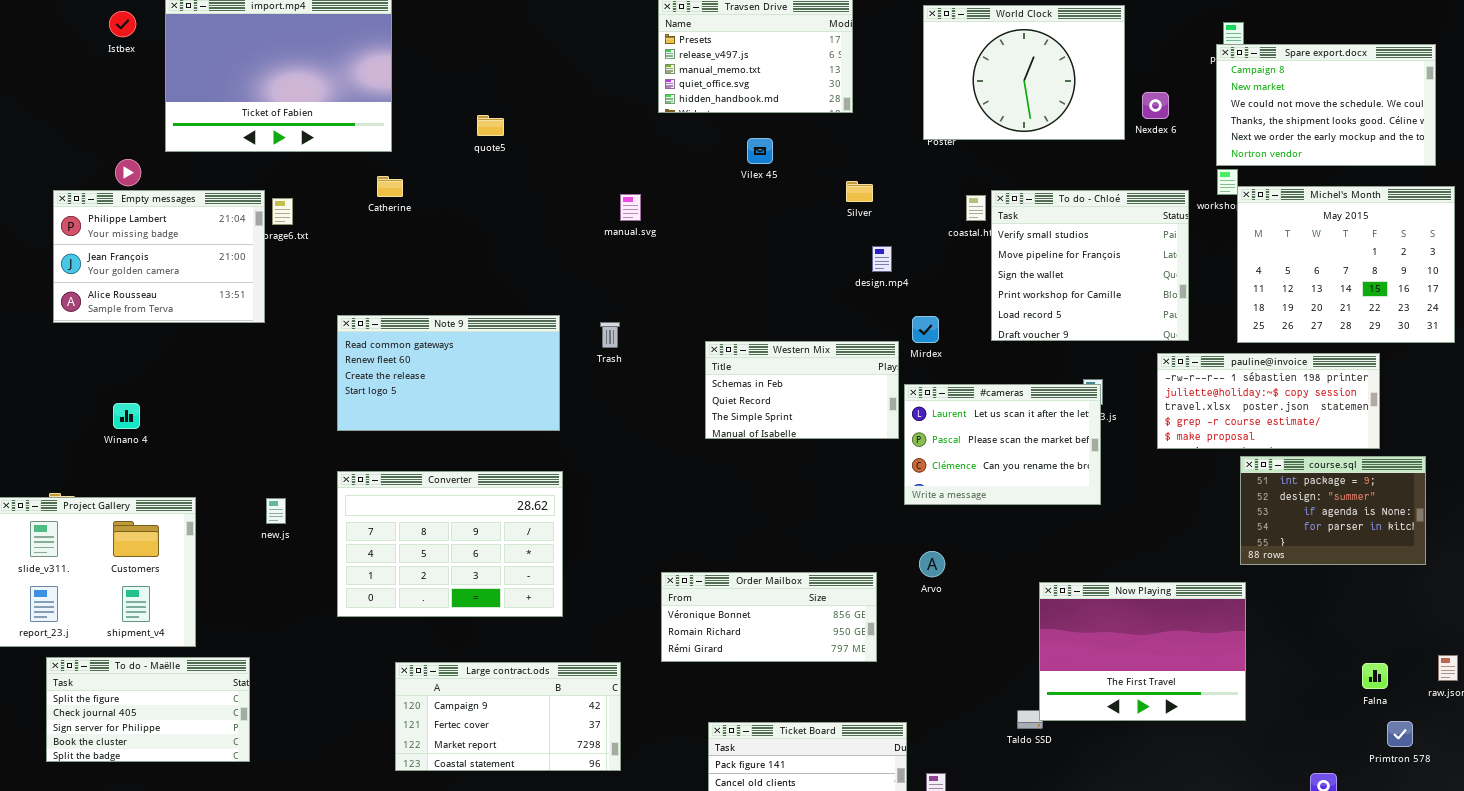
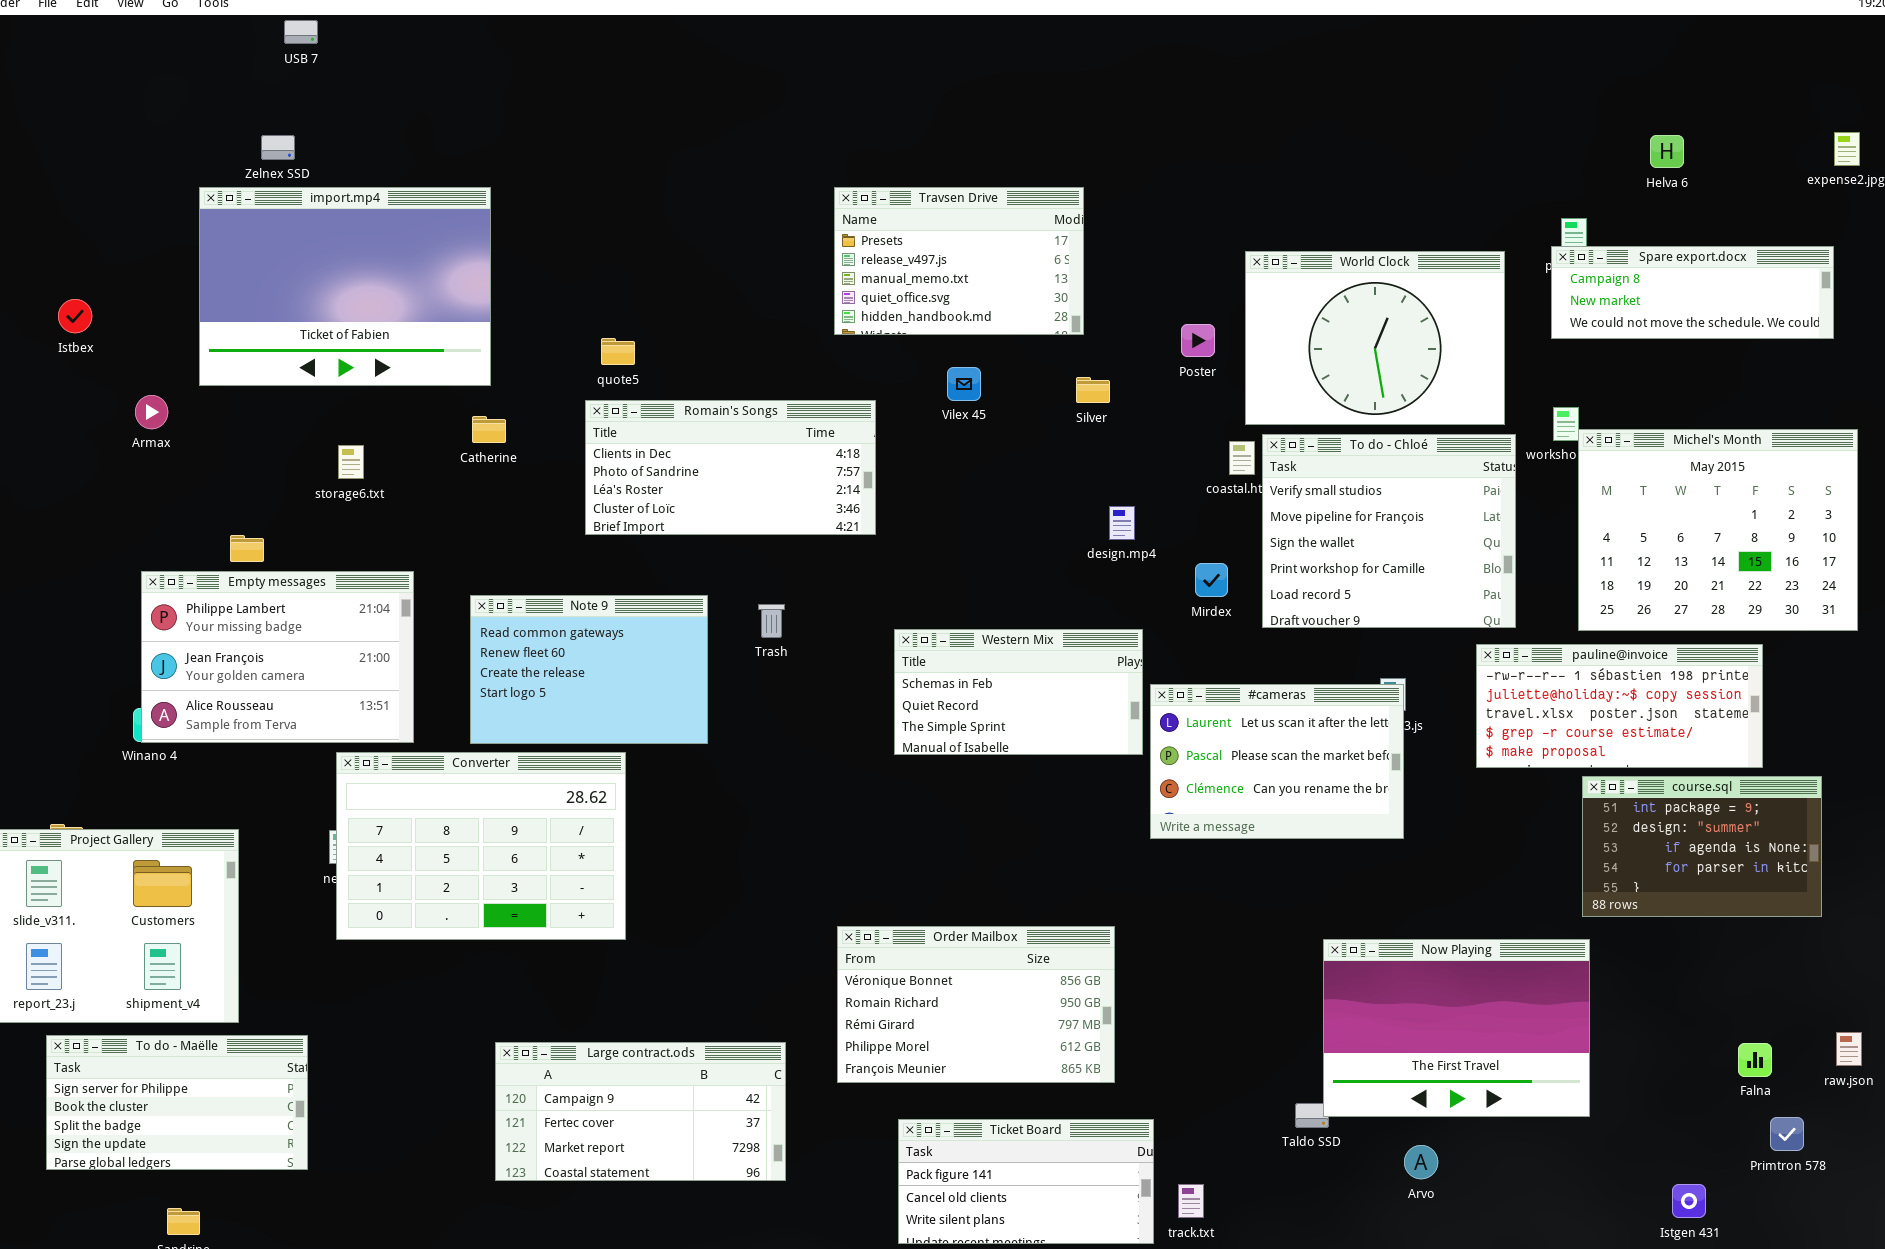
World Clock: [923,5,1125,140] -> [1245,251,1505,425], moved
Istbex: [109,11,136,37] -> [58,299,92,333], moved
Spare export.docx: [1216,44,1436,166] -> [1551,246,1834,339], resized
Romain's Songs: none -> [585,400,876,535], opened
Silver: [846,181,873,202] -> [1076,377,1110,403], moved
Empty messages: [53,190,265,323] -> [141,571,414,743], moved
Note 9: [337,315,560,431] -> [470,595,708,744], resized
Mirdex: [912,316,939,343] -> [1195,563,1228,597], moved
Converter: [337,471,563,617] -> [336,752,626,940], moved
Arvo: [919,551,945,577] -> [1404,1145,1438,1179], moved
Order Mailbox: [661,572,877,662] -> [837,926,1115,1083], resized
To do - Maëlle: [46,657,250,762] -> [46,1035,308,1170], scrolled down 2 rows

